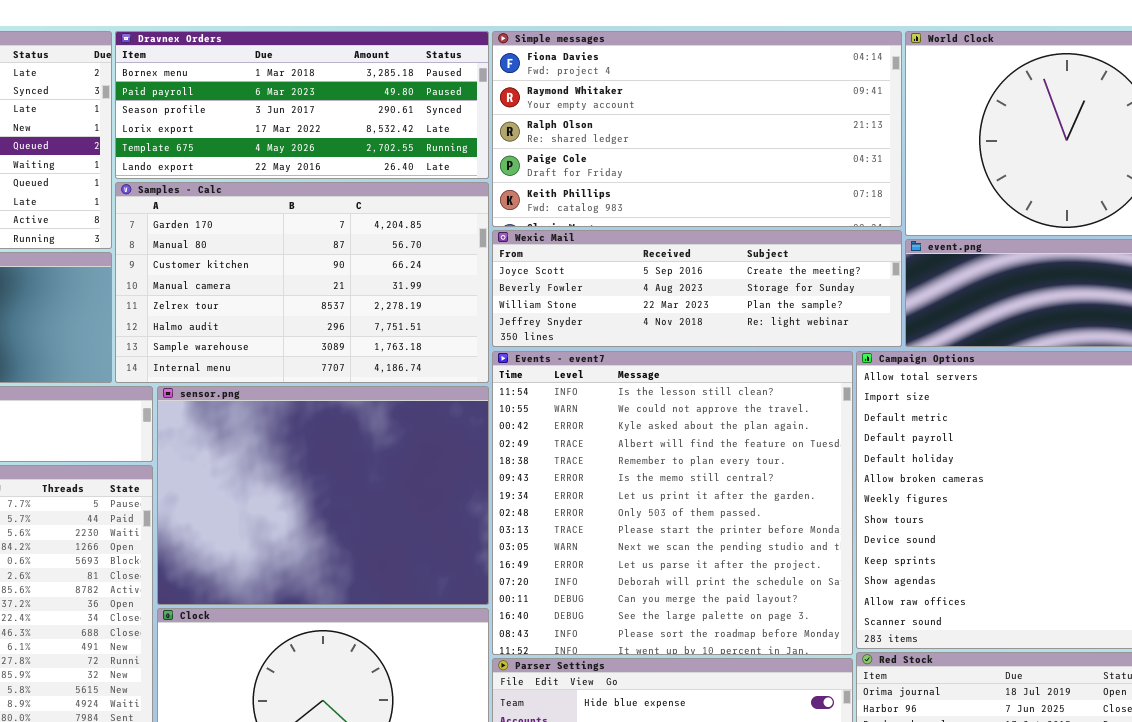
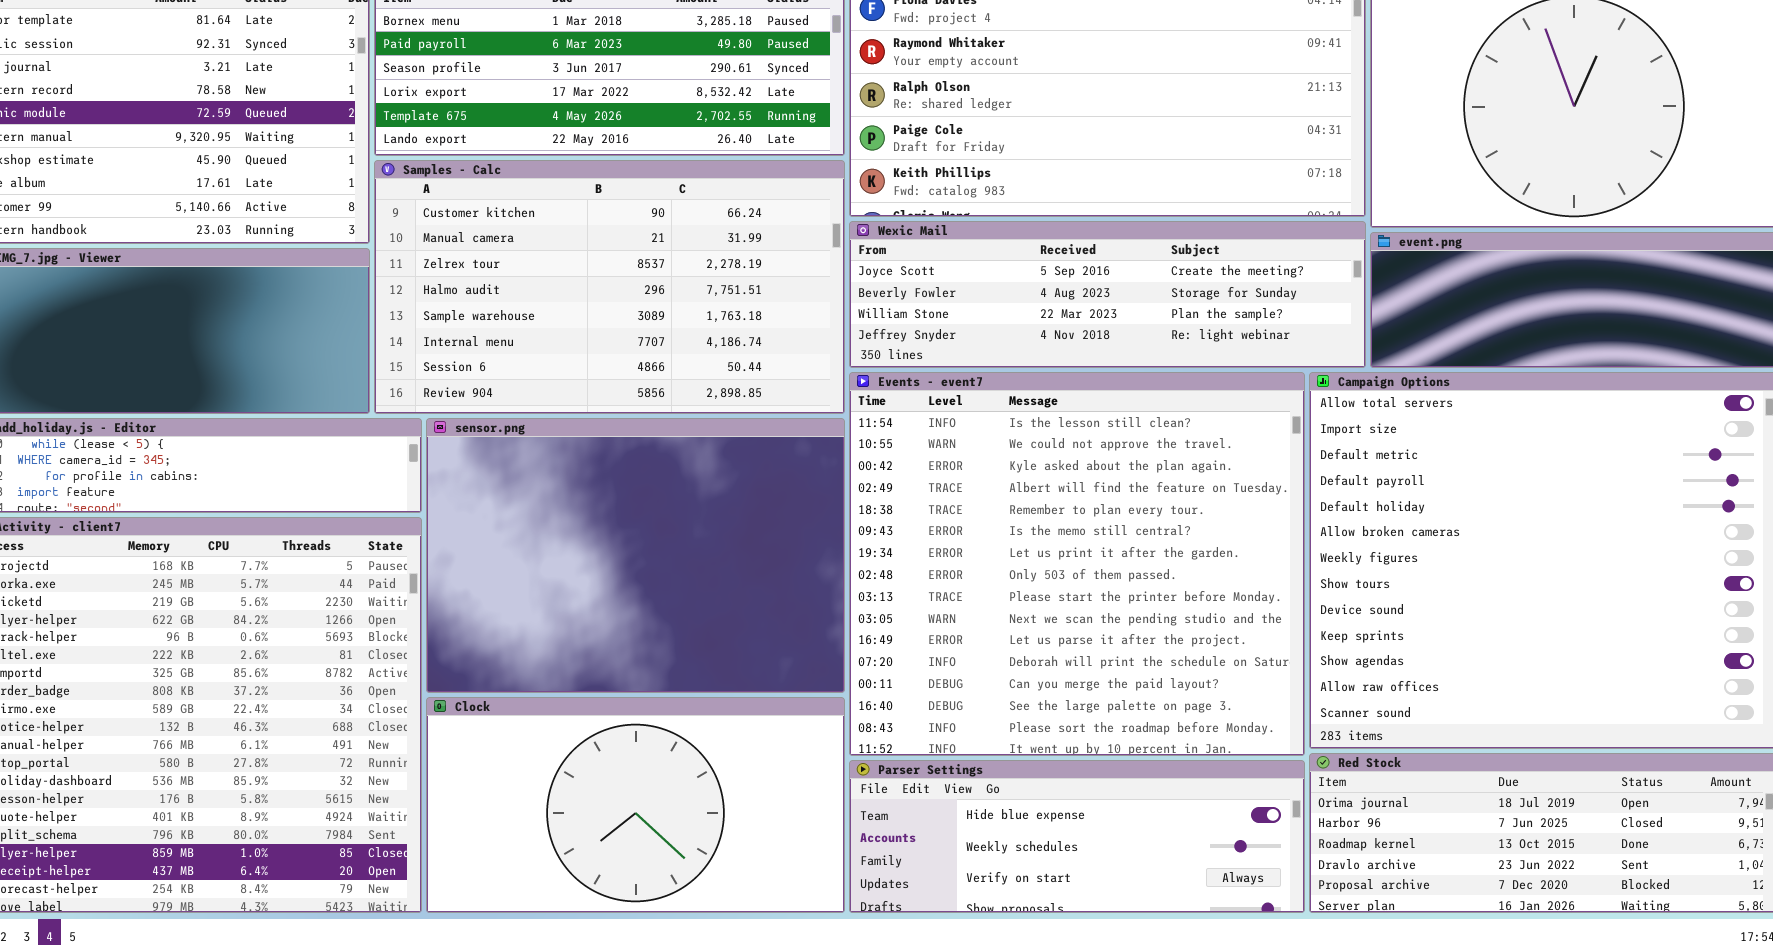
Samples - Calc: [115,182,489,383] -> [374,160,845,414], scrolled down 2 rows

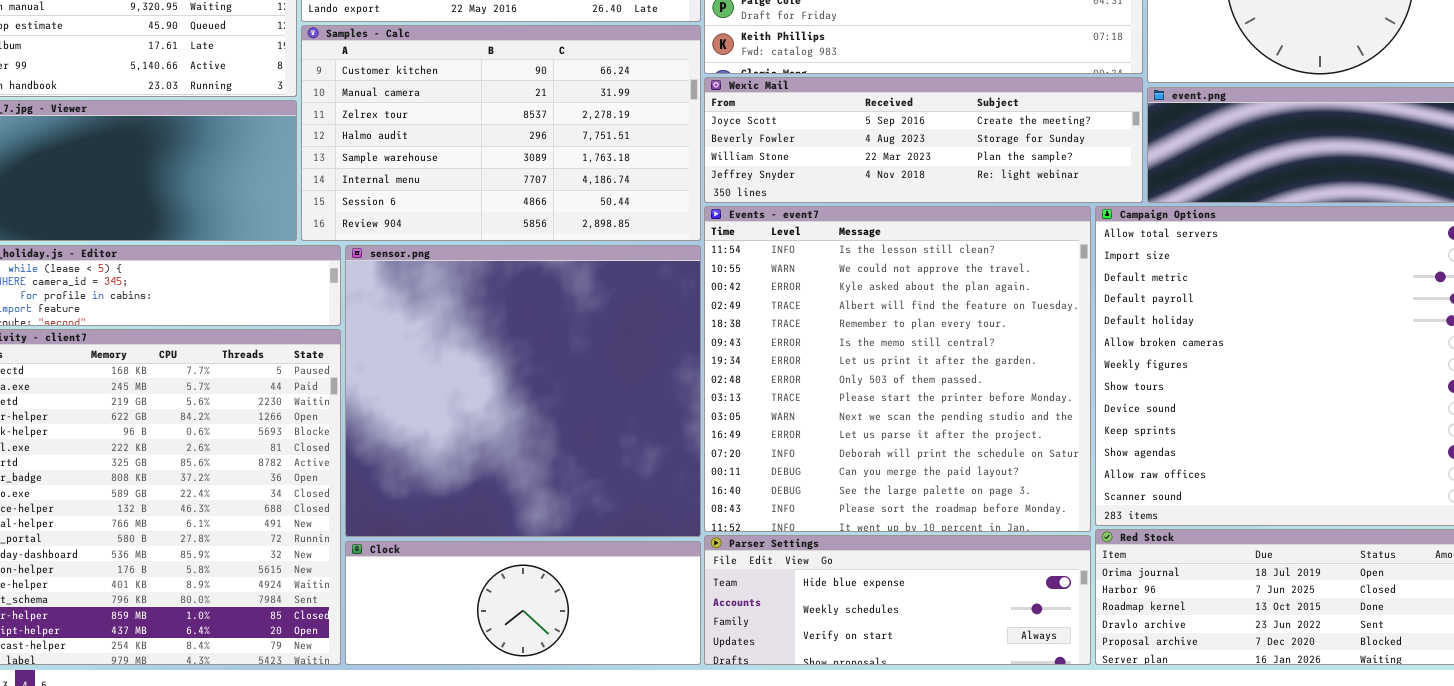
sensor.png: [426,418,845,693] -> [345,245,701,537], resized
Clock: [426,697,845,913] -> [345,541,701,665], resized

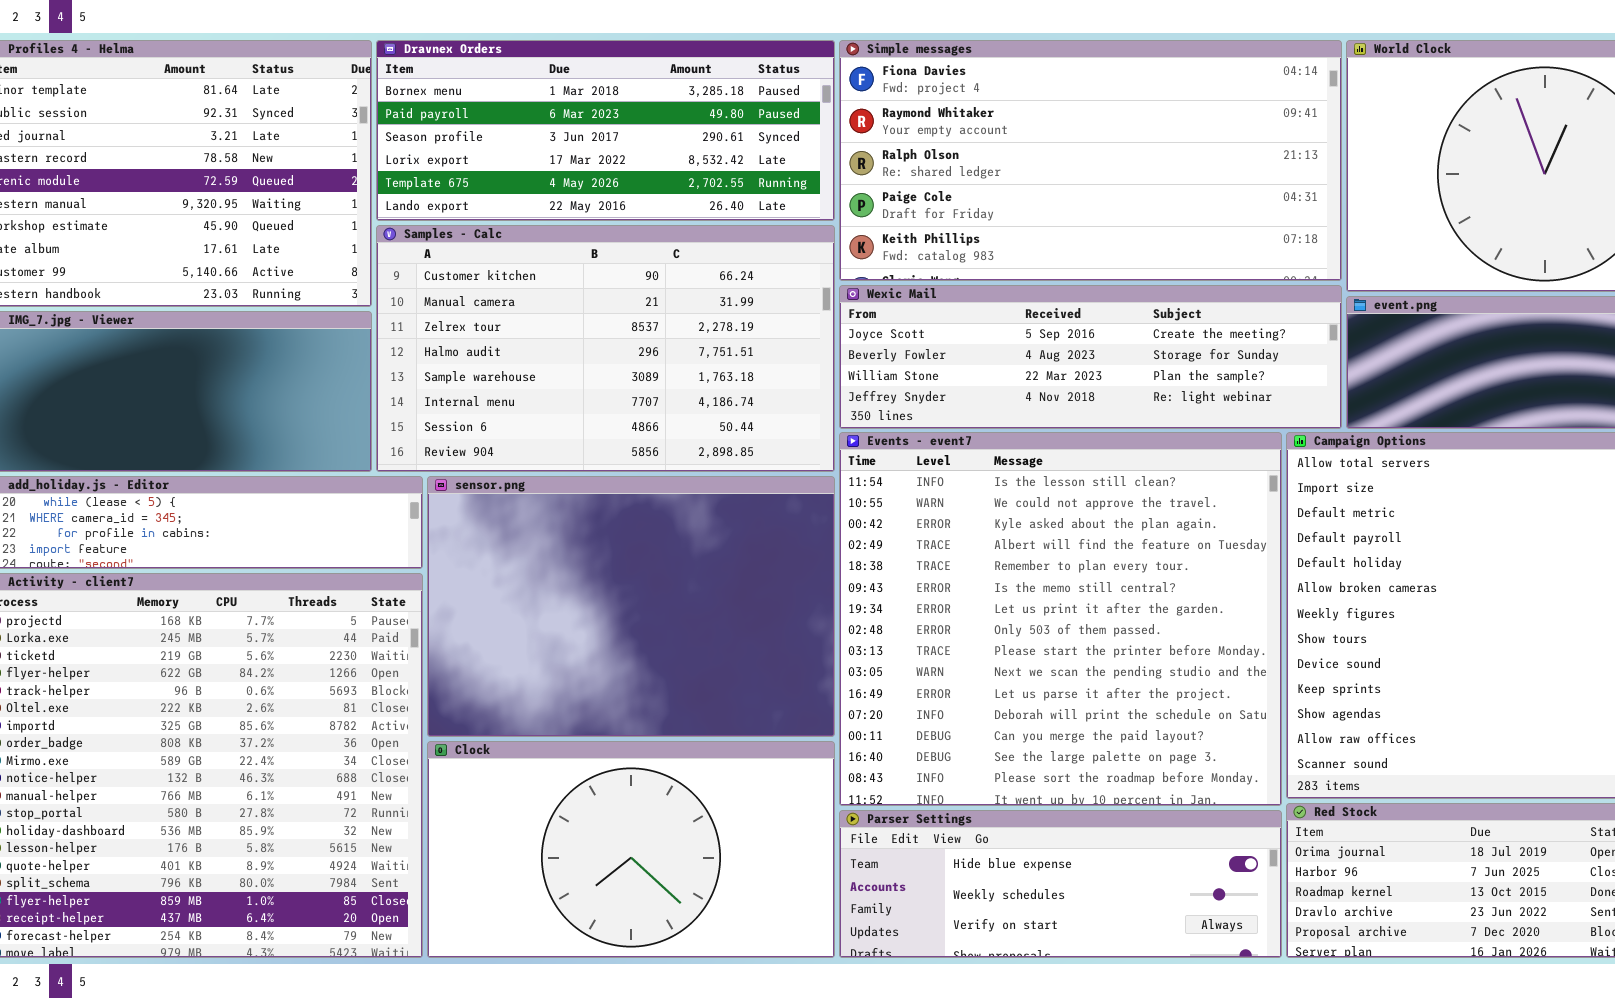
sensor.png: [345,245,701,537] -> [427,476,835,737], resized
Clock: [345,541,701,665] -> [427,741,835,958], resized

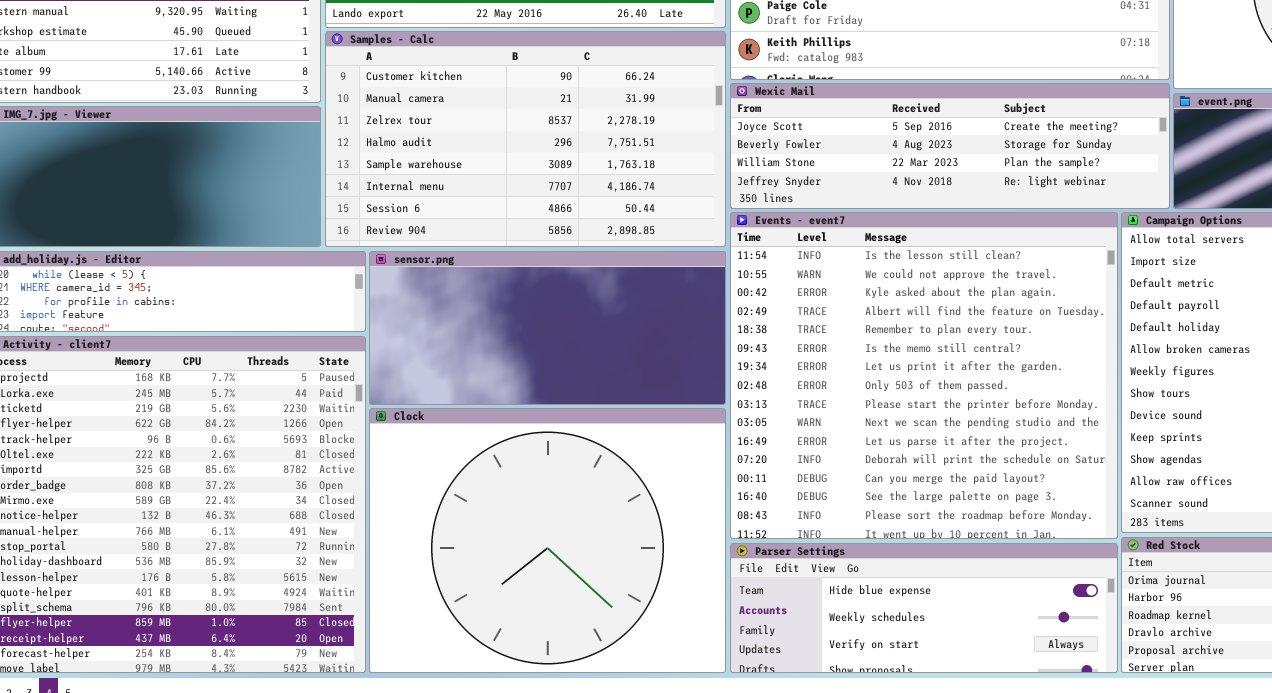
sensor.png: [427,476,835,737] -> [369,251,726,405], resized
Clock: [427,741,835,958] -> [369,408,726,673], resized

